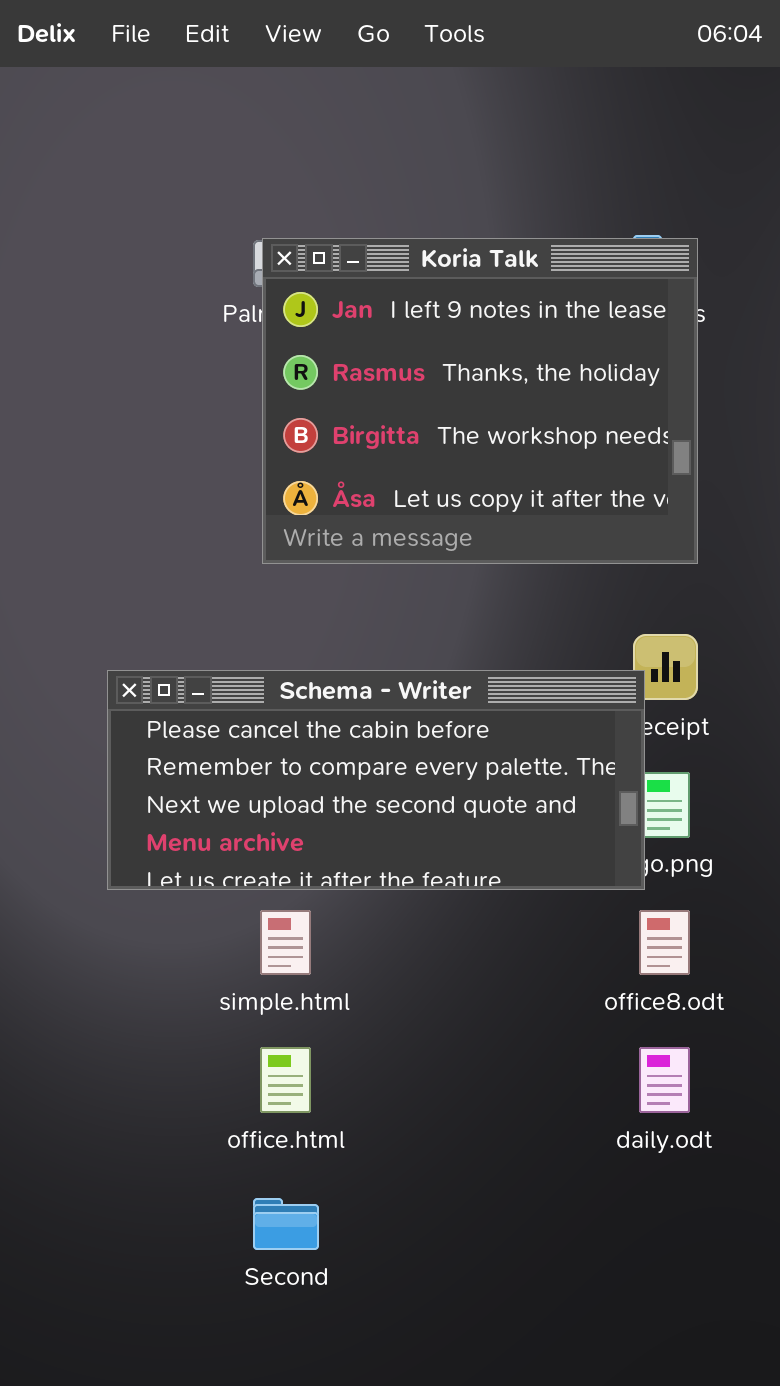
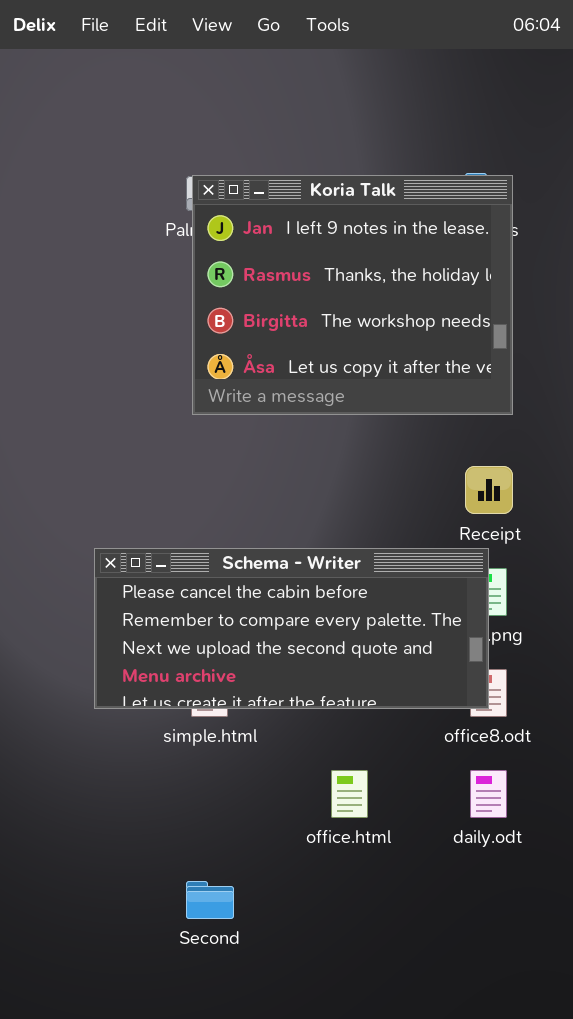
Schema - Writer: [107,670,645,890] -> [94,548,489,709], moved
office.html: [260,1047,311,1113] -> [331,770,368,818], moved

